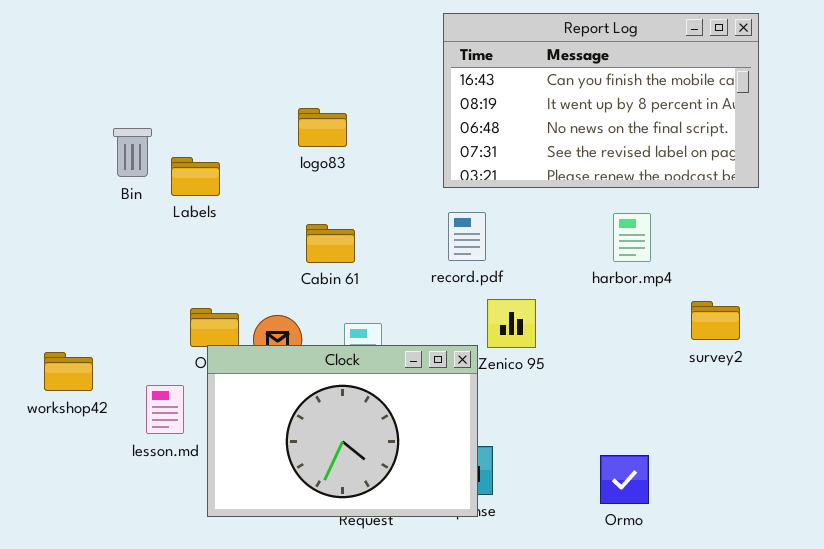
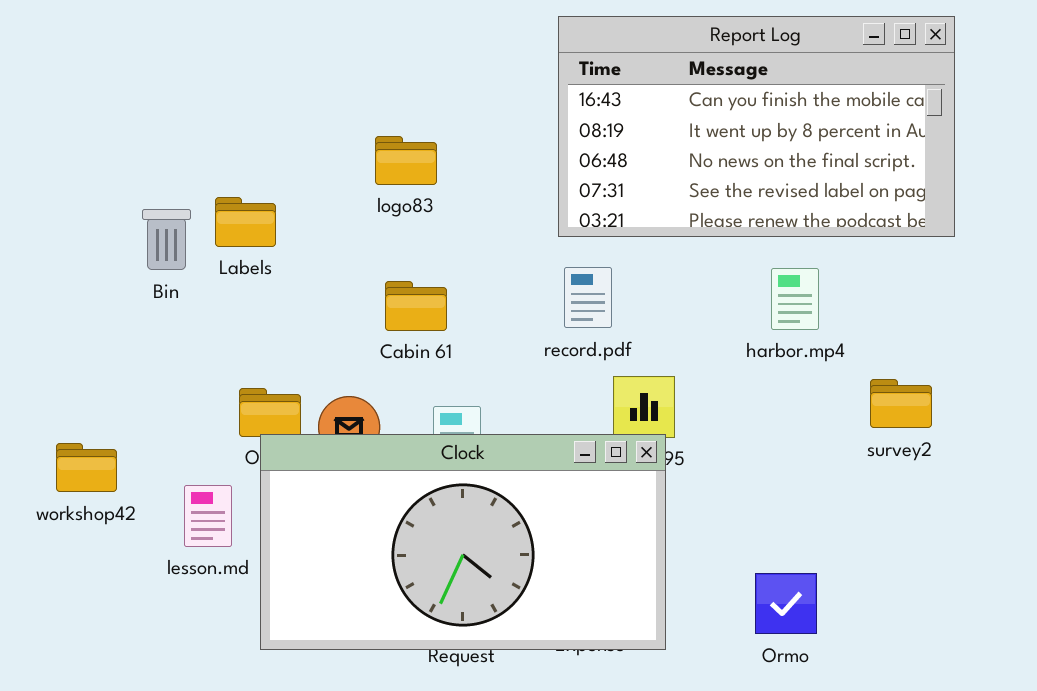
Bin: [113,128,152,177] -> [142,209,191,270], moved
Clock: [207,345,478,517] -> [260,434,666,650], resized

